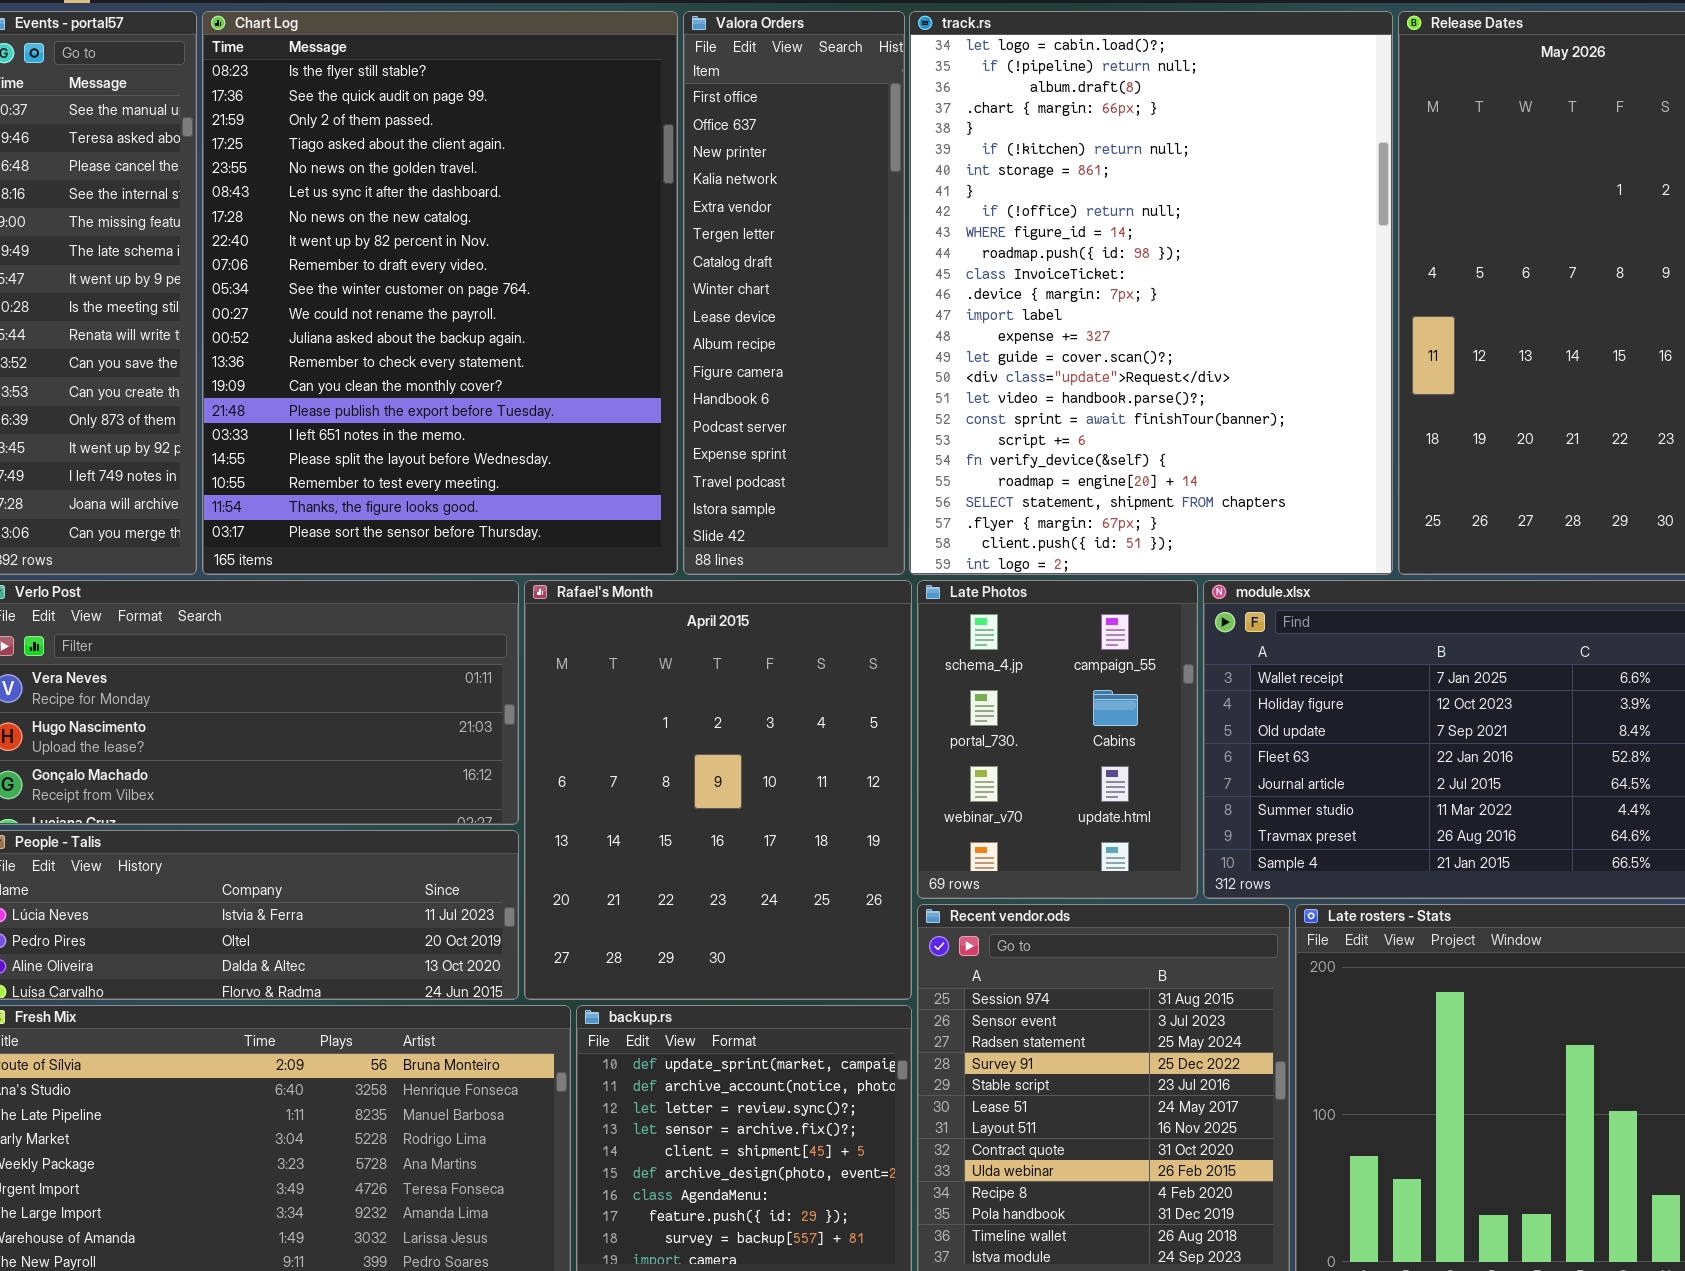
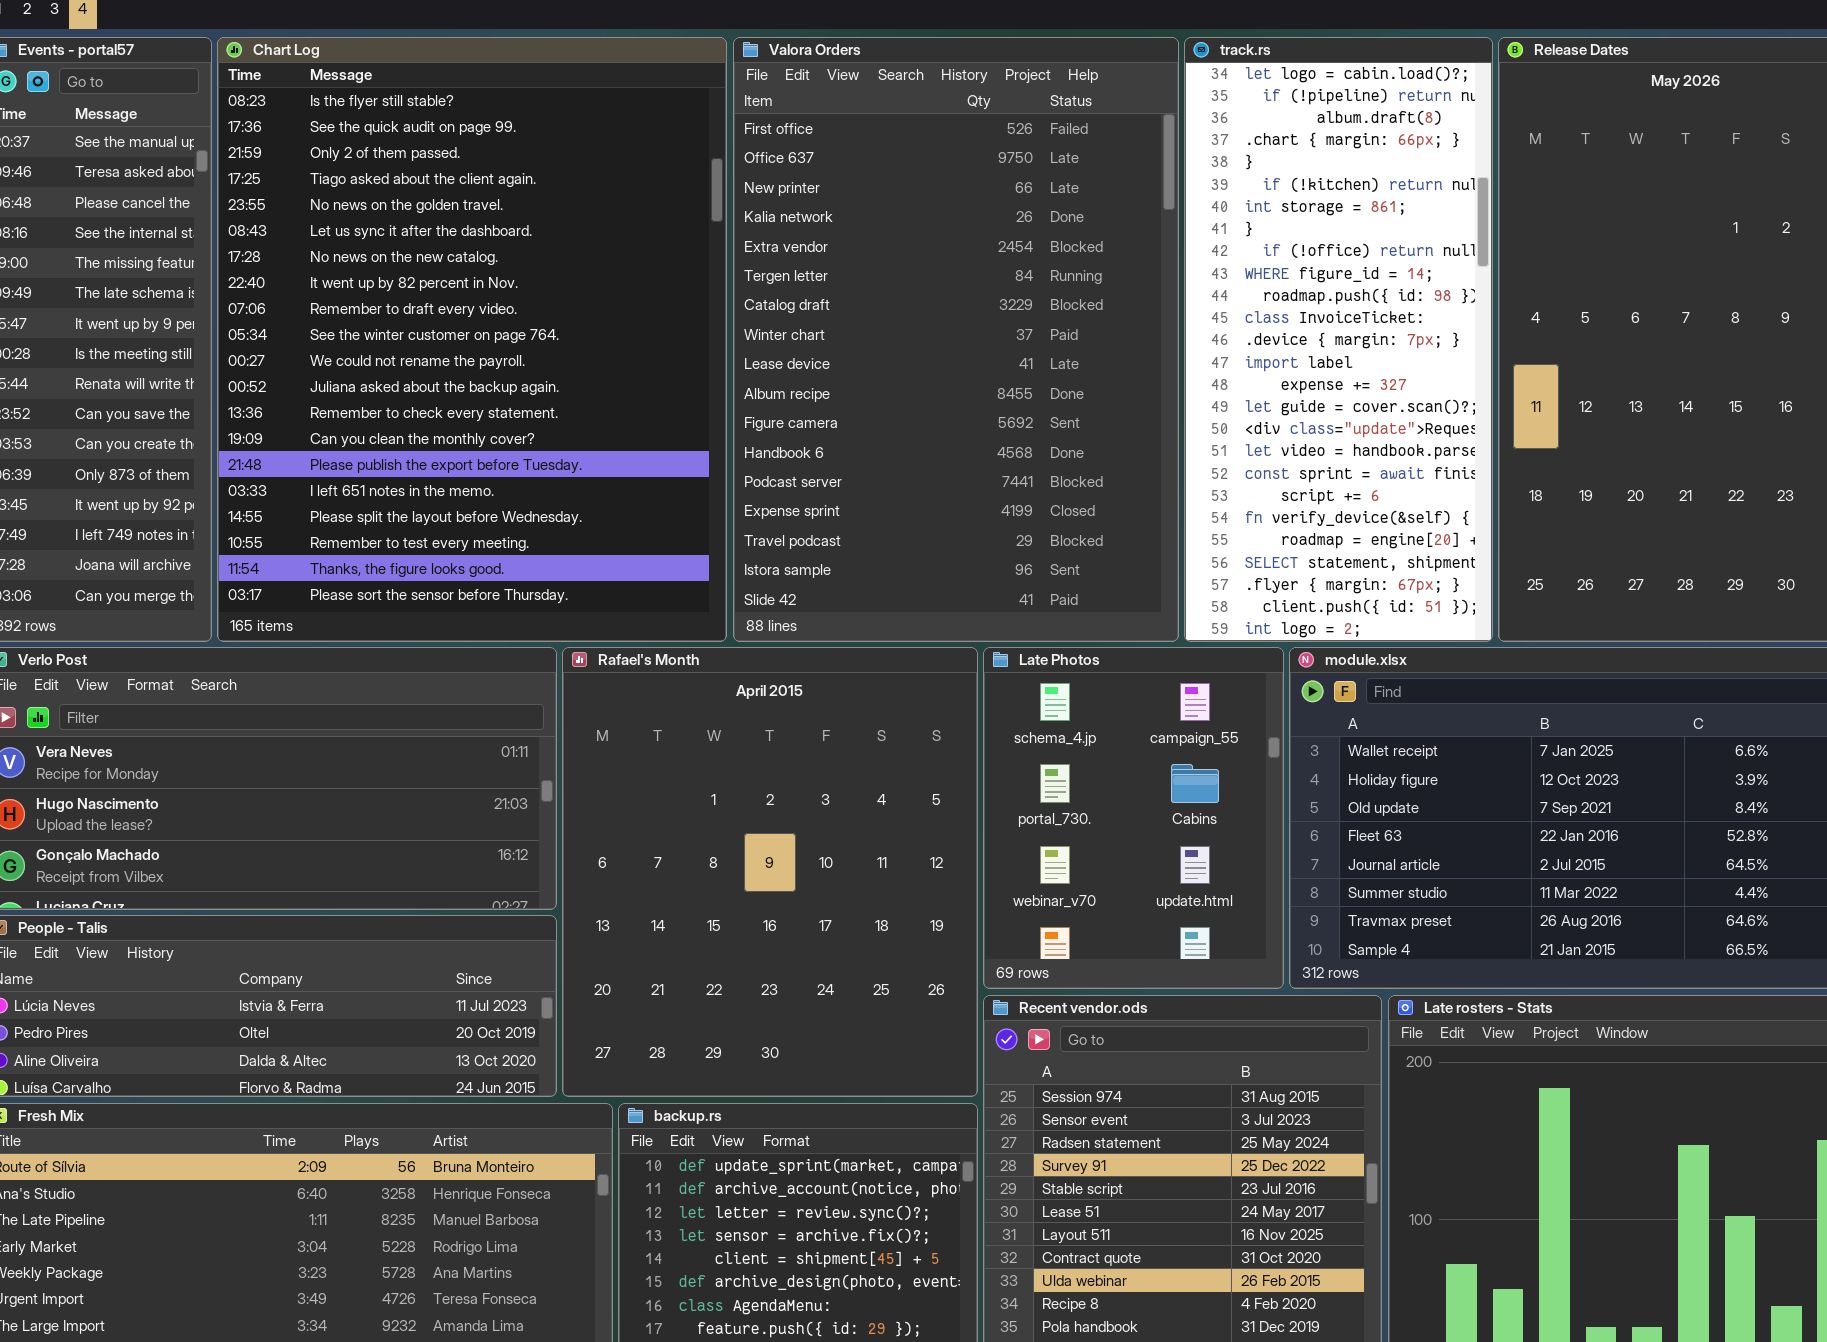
Valora Orders: [683,11,905,575] -> [733,37,1179,642], resized
track.rs: [909,11,1393,575] -> [1184,37,1493,642], resized

